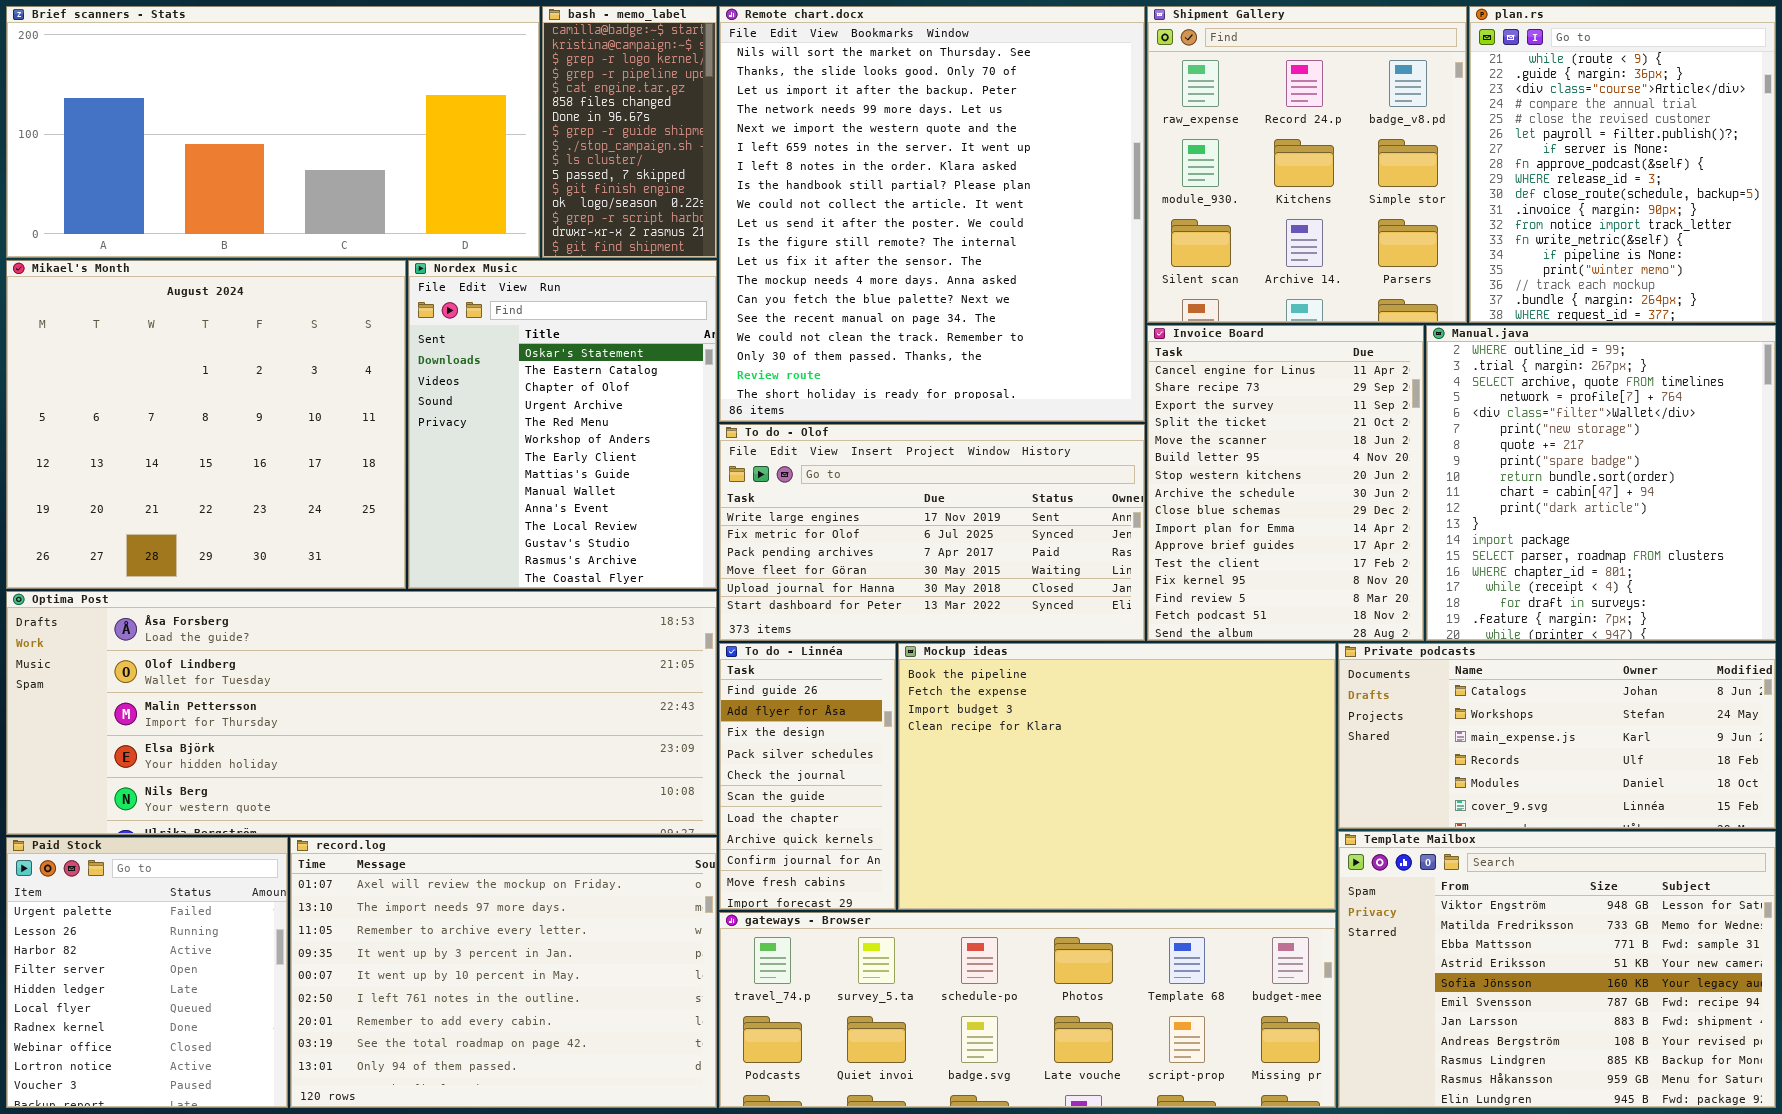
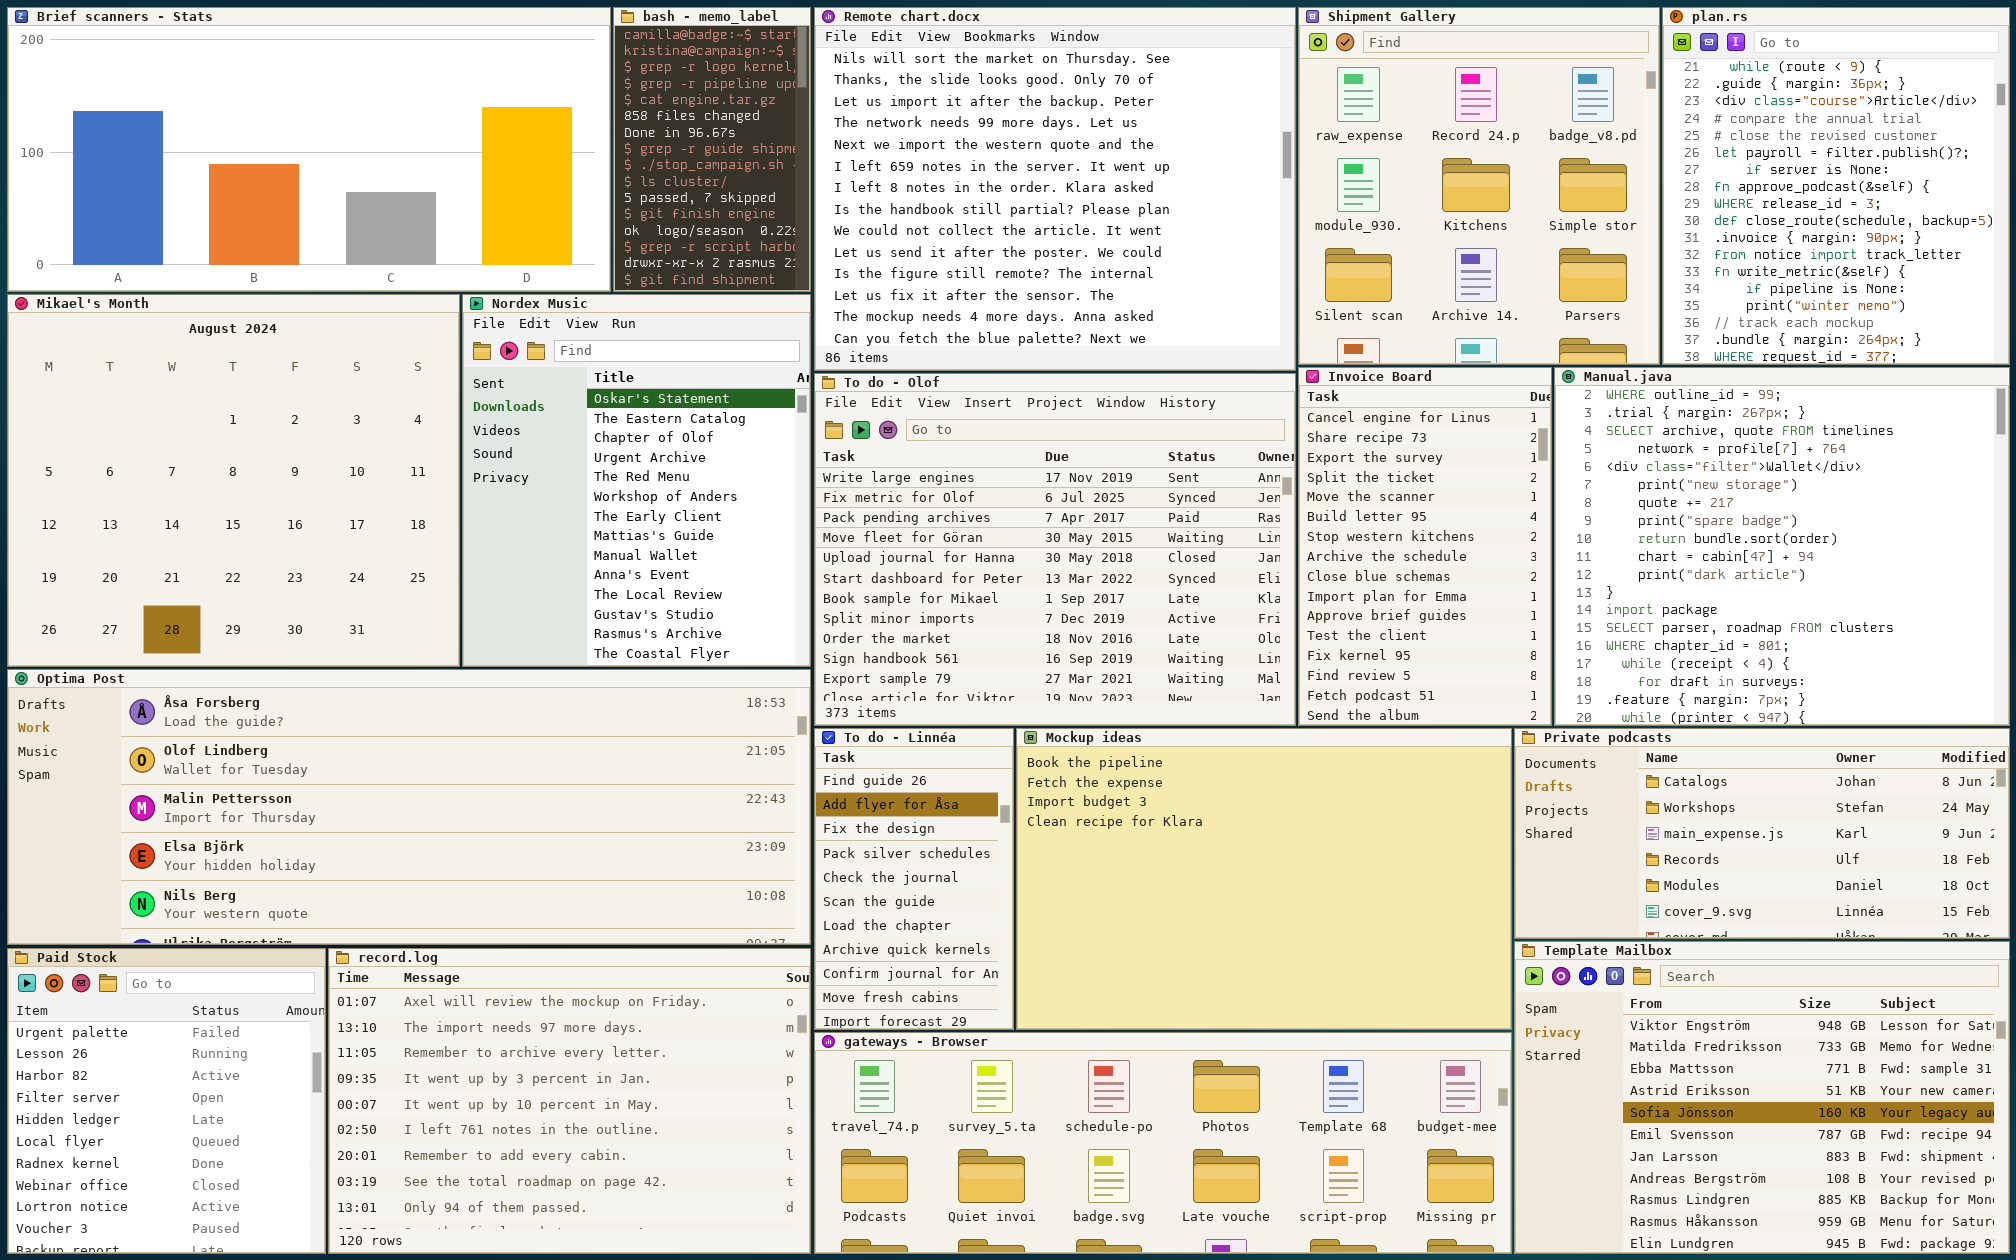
Remote chart.docx: [719,6,1145,422] -> [814,7,1296,371], resized
Invoice Board: [1147,325,1424,641] -> [1298,367,1552,726], resized
Manual.java: [1426,325,1776,641] -> [1554,367,2010,726], resized
To do - Olof: [719,424,1145,641] -> [814,373,1296,726], resized

